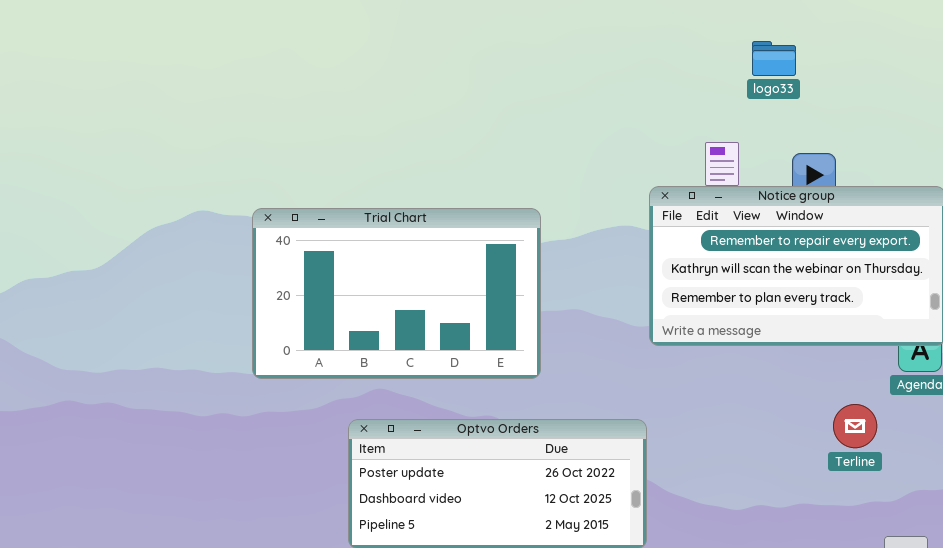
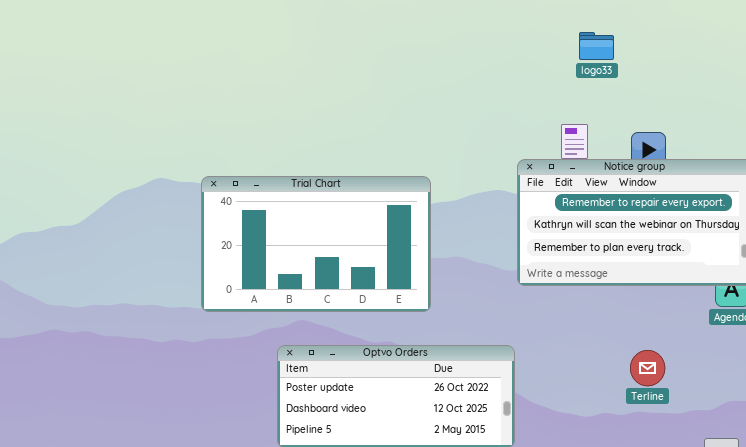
logo33: [752,41,796,76] -> [579,32,614,60], moved
Terline: [833,404,877,448] -> [630,350,665,386], moved

